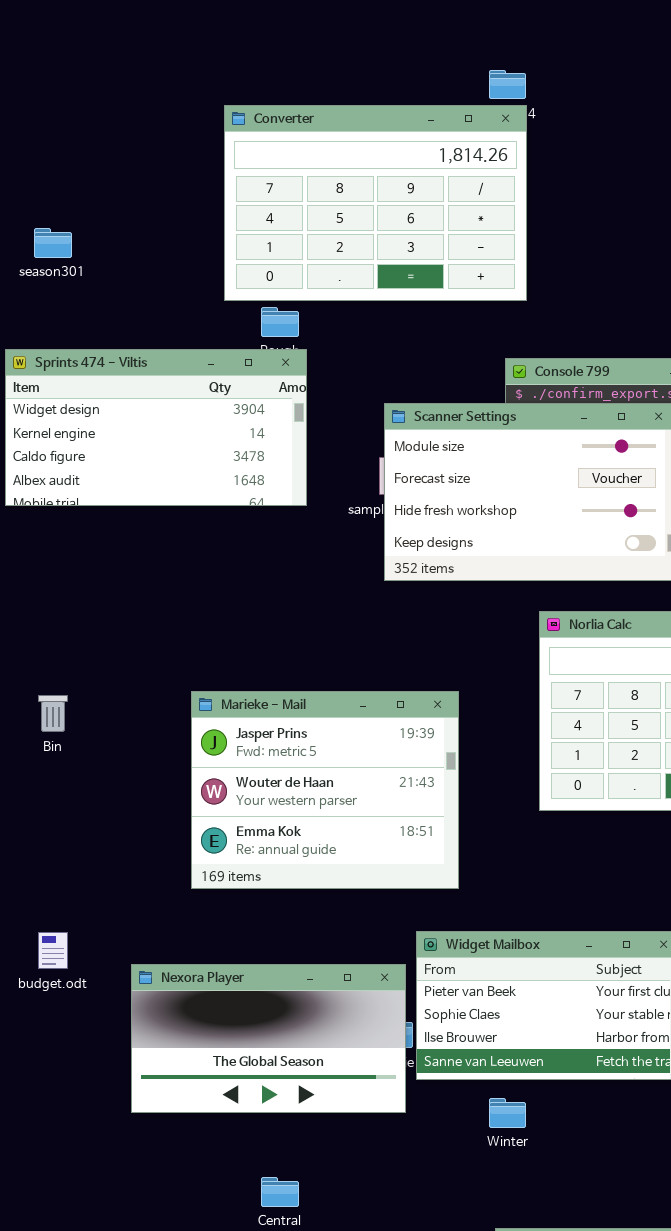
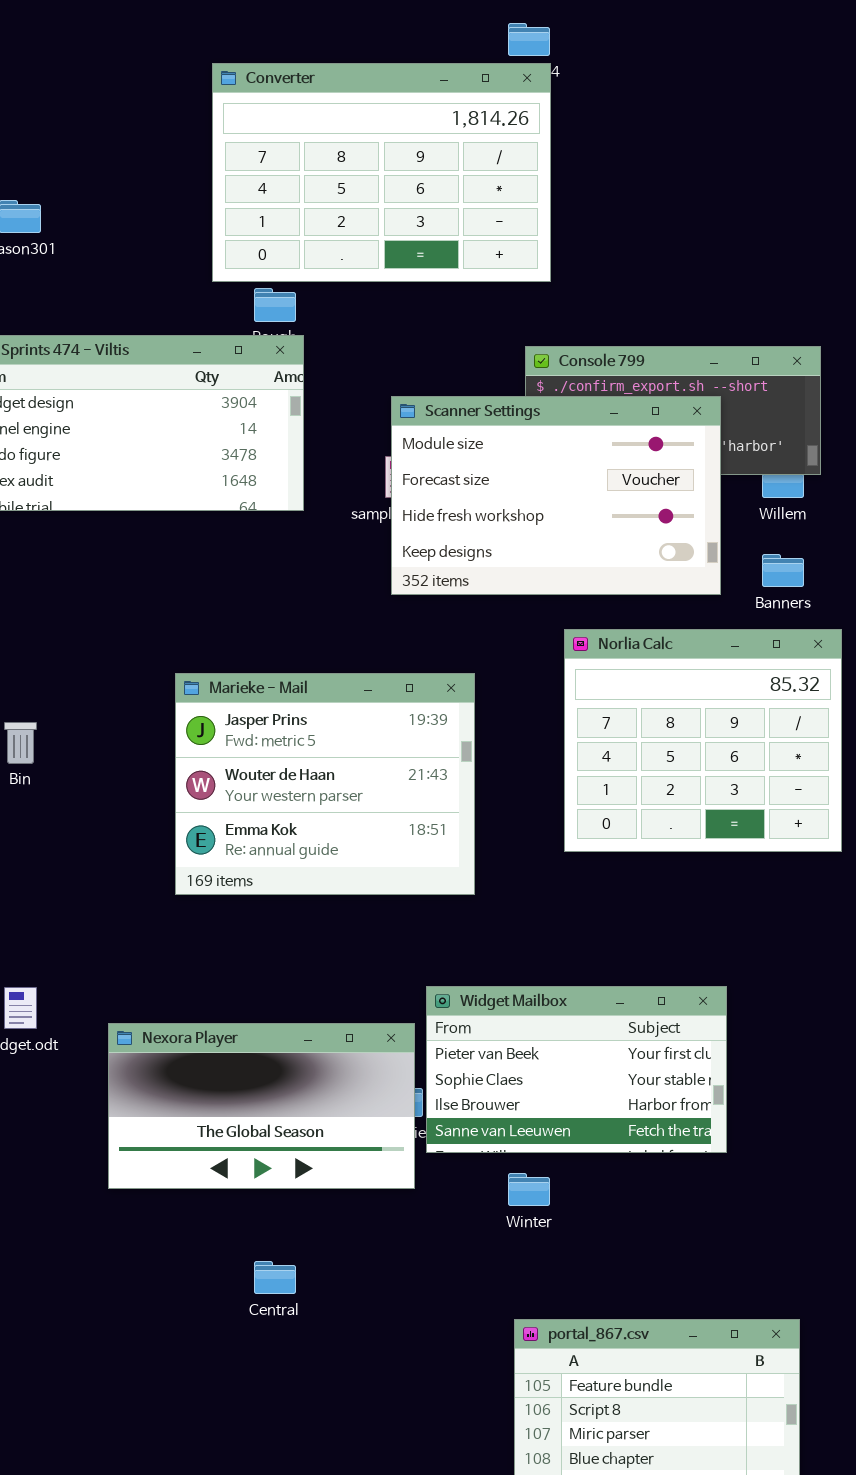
Marieke - Mail: [191,691,459,889] -> [175,673,475,895], moved

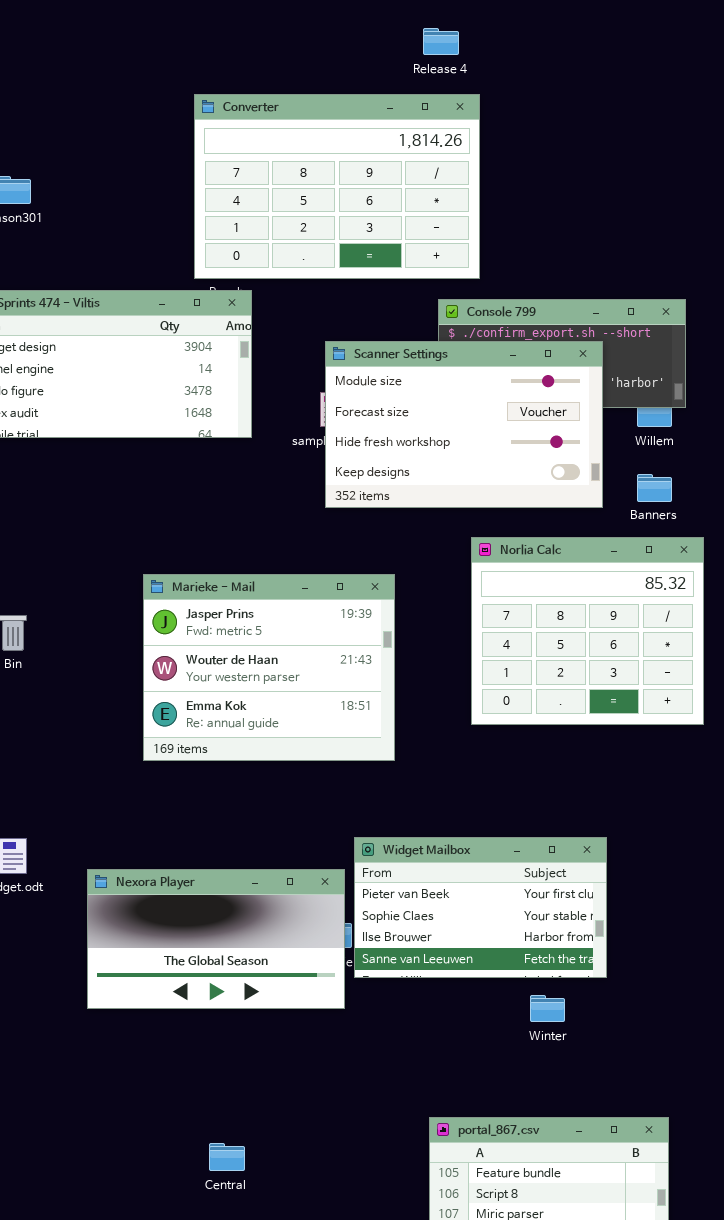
Converter: [212,63,551,282] -> [194,94,480,279], moved
Winter: [508,1173,550,1206] -> [530,995,565,1022], moved
Central: [254,1261,296,1294] -> [209,1143,245,1171], moved

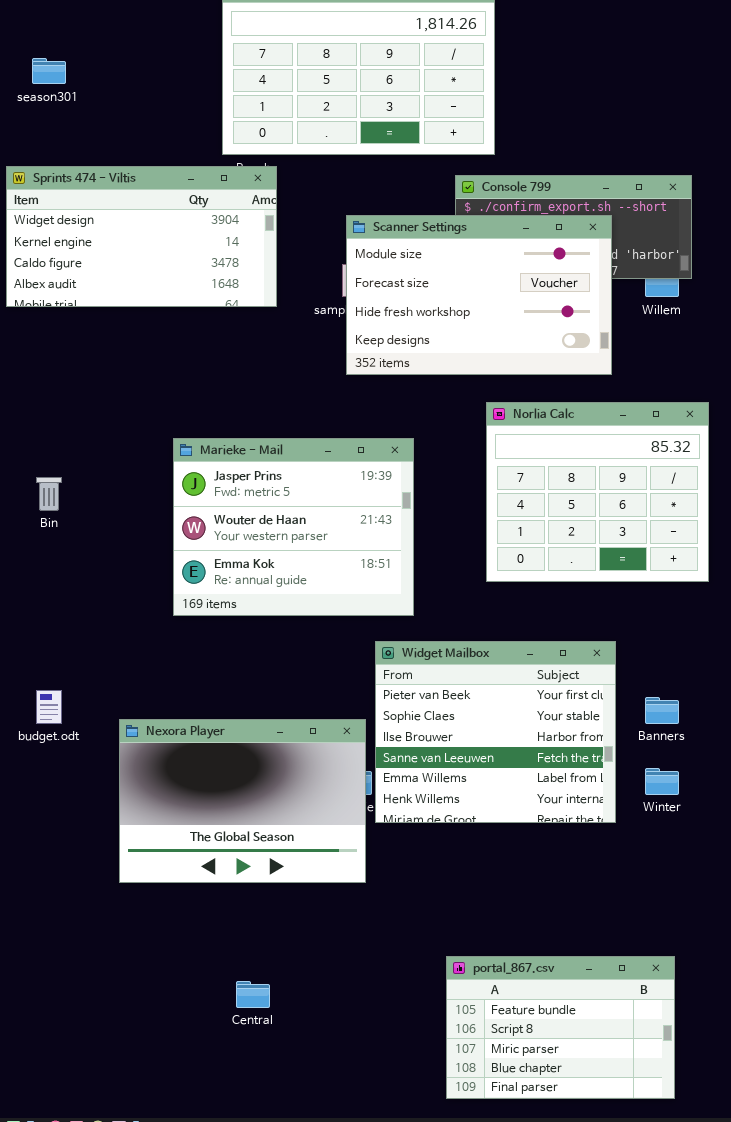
Banners: [637,474,672,502] -> [645,697,679,724], moved
Widget Mailbox: [354,837,607,978] -> [375,641,616,823], resized
Nexora Player: [87,869,345,1009] -> [119,719,366,883], resized
Winter: [530,995,565,1022] -> [645,768,679,795], moved

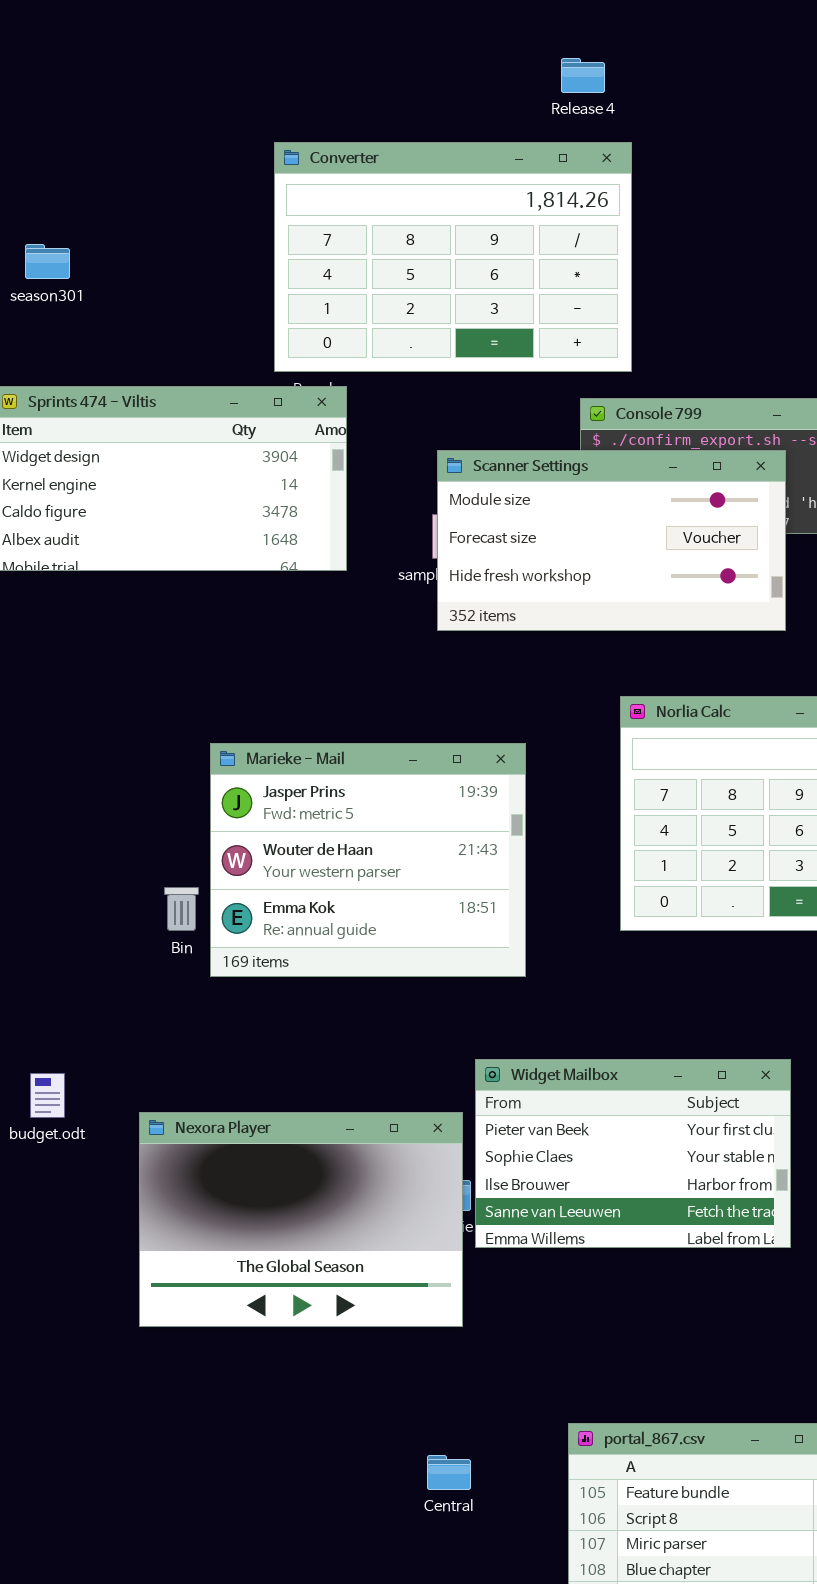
Scanner Settings: [346,215,612,375] -> [437,450,786,631], resized
Bin: [36,477,62,511] -> [164,887,199,931], moved
Widget Mailbox: [375,641,616,823] -> [475,1059,791,1248], resized
Central: [236,981,270,1008] -> [427,1455,471,1490], moved

